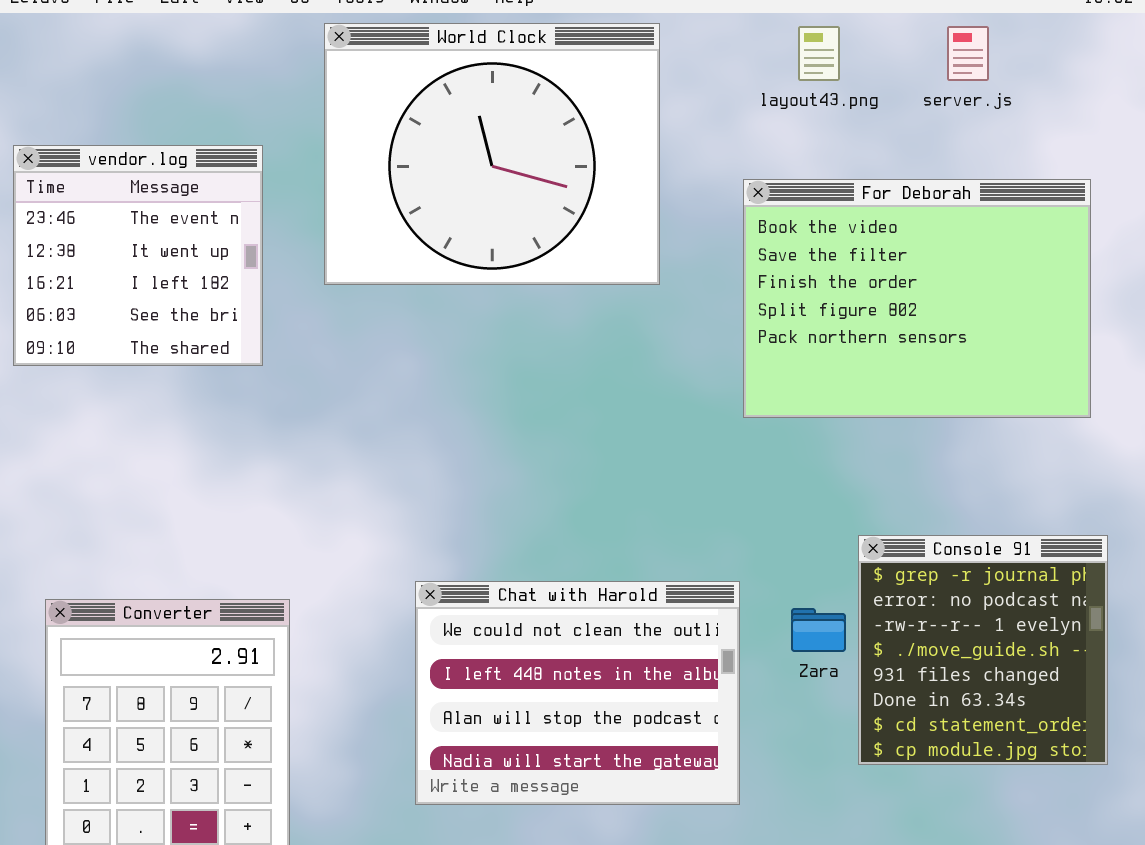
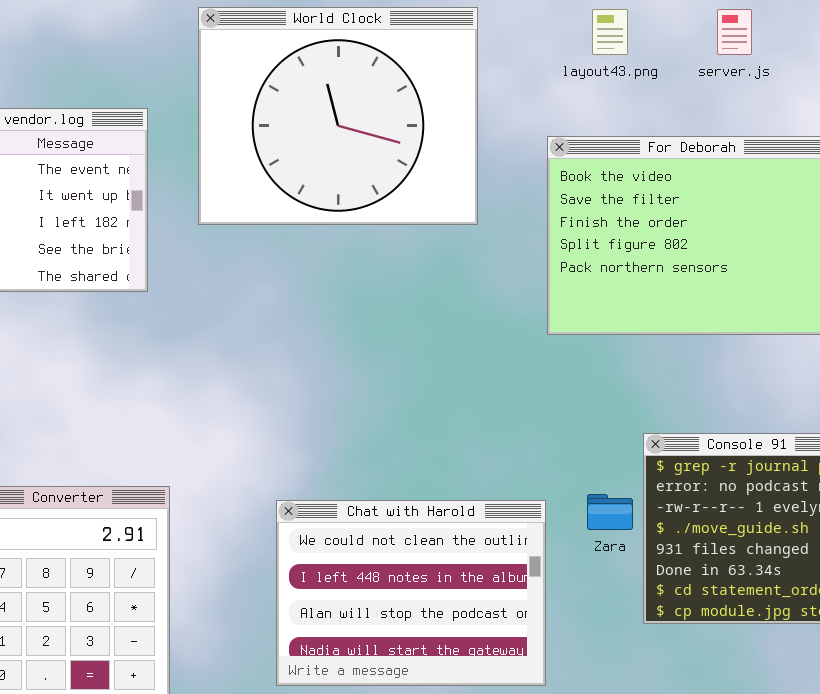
Chat with Harold: [415,581,740,805] -> [276,500,546,686], moved

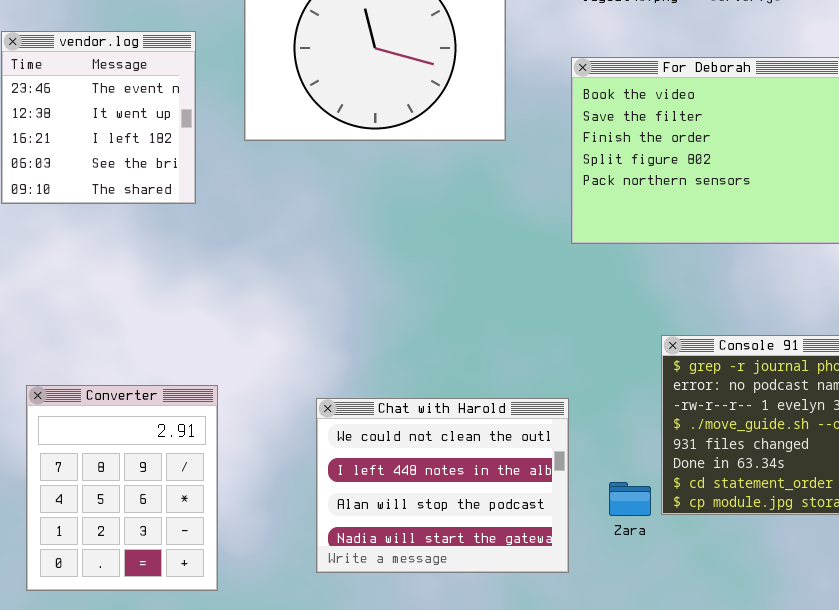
Zara: [587,494,633,530] -> [609,482,651,516], moved

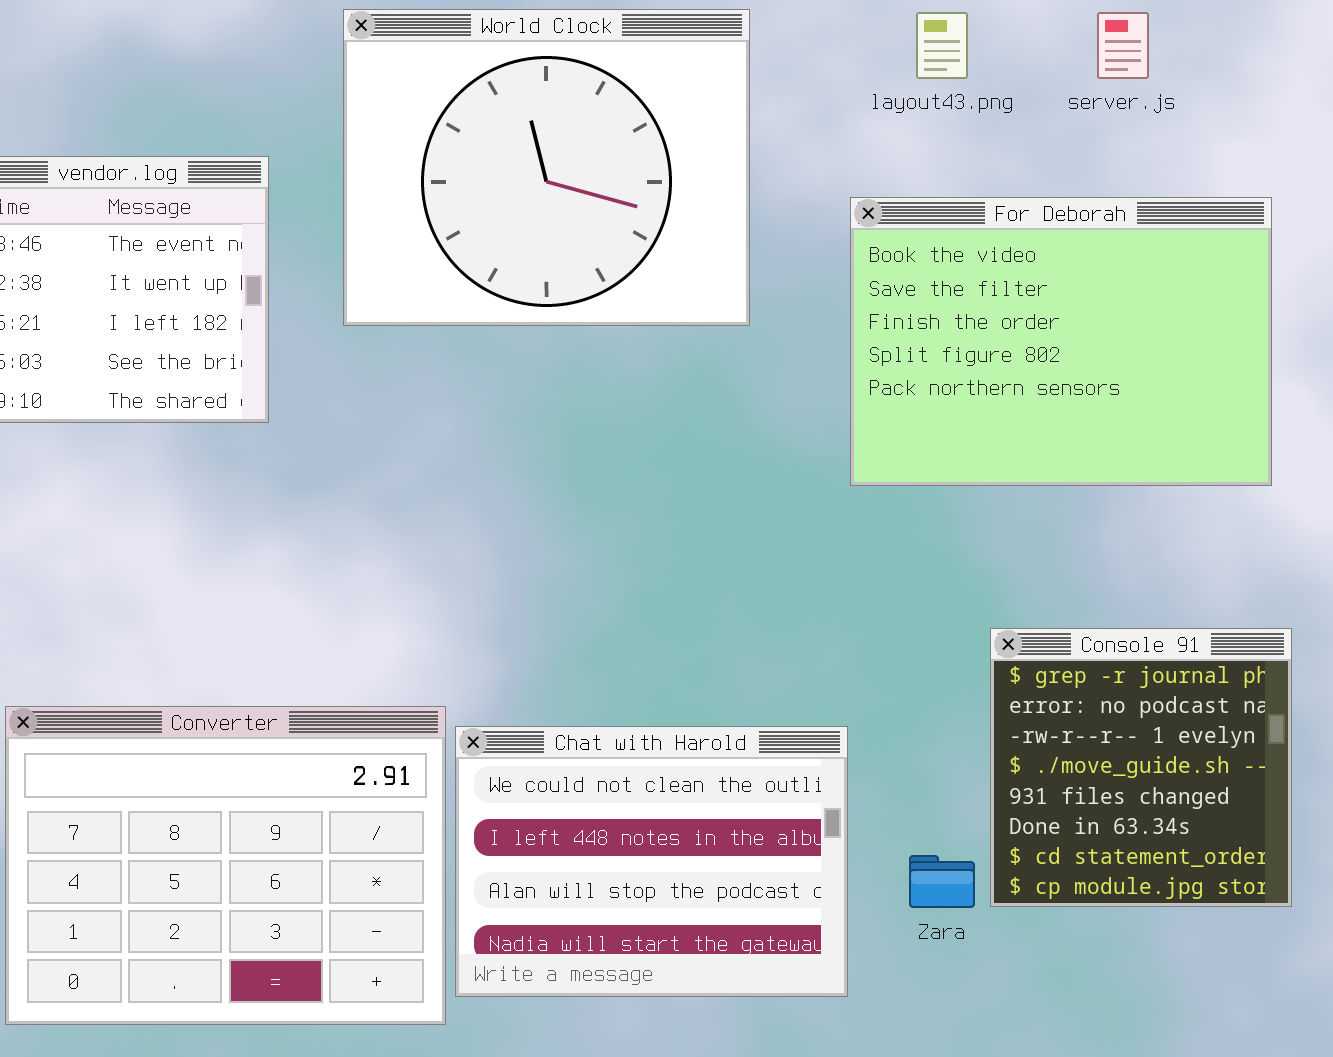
Converter: [26,385,218,591] -> [5,706,446,1025], resized

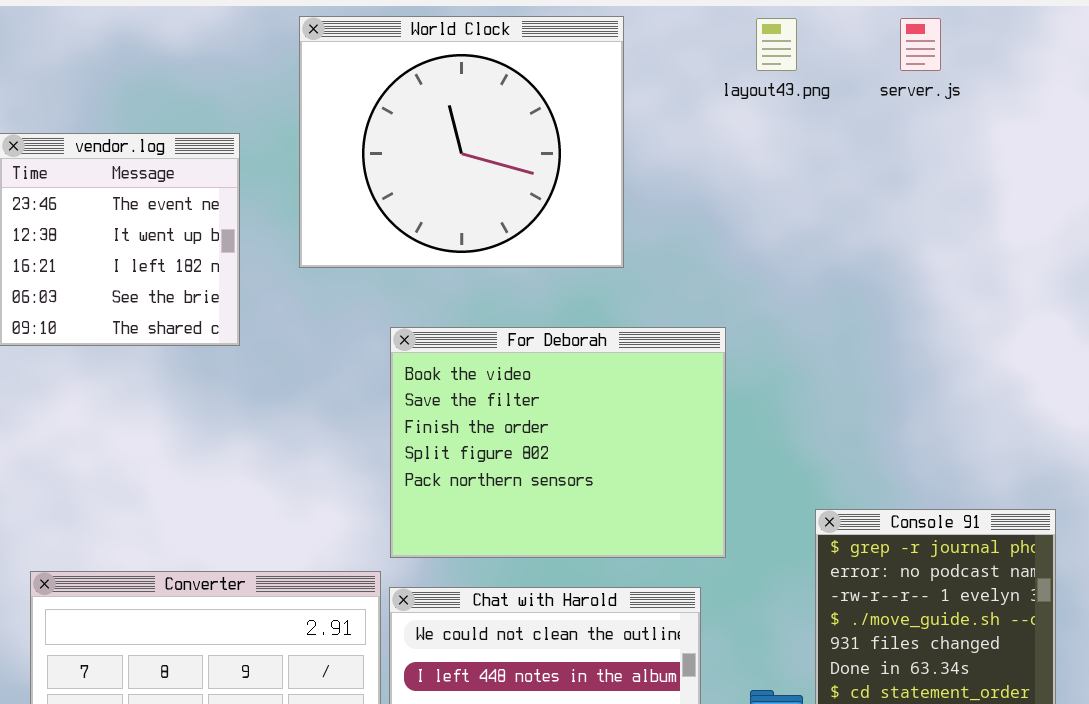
For Deborah: [850,197,1272,486] -> [390,327,726,558], moved

